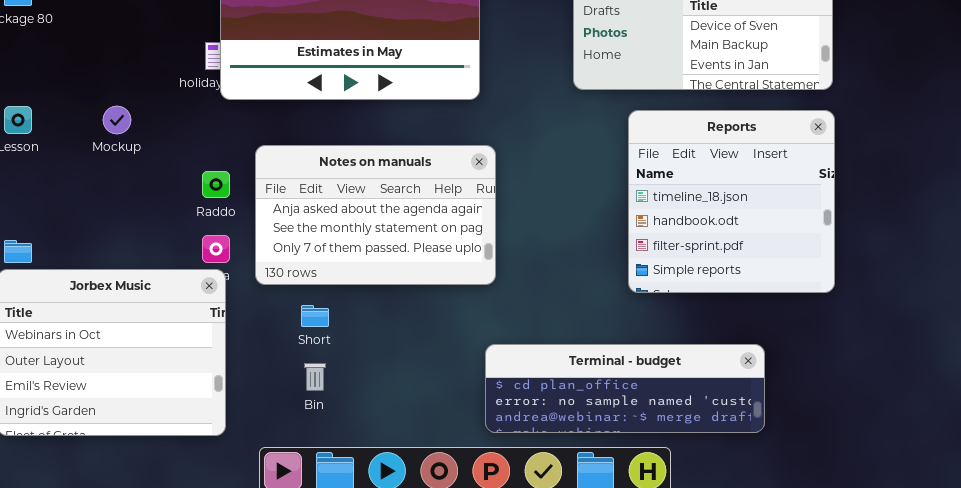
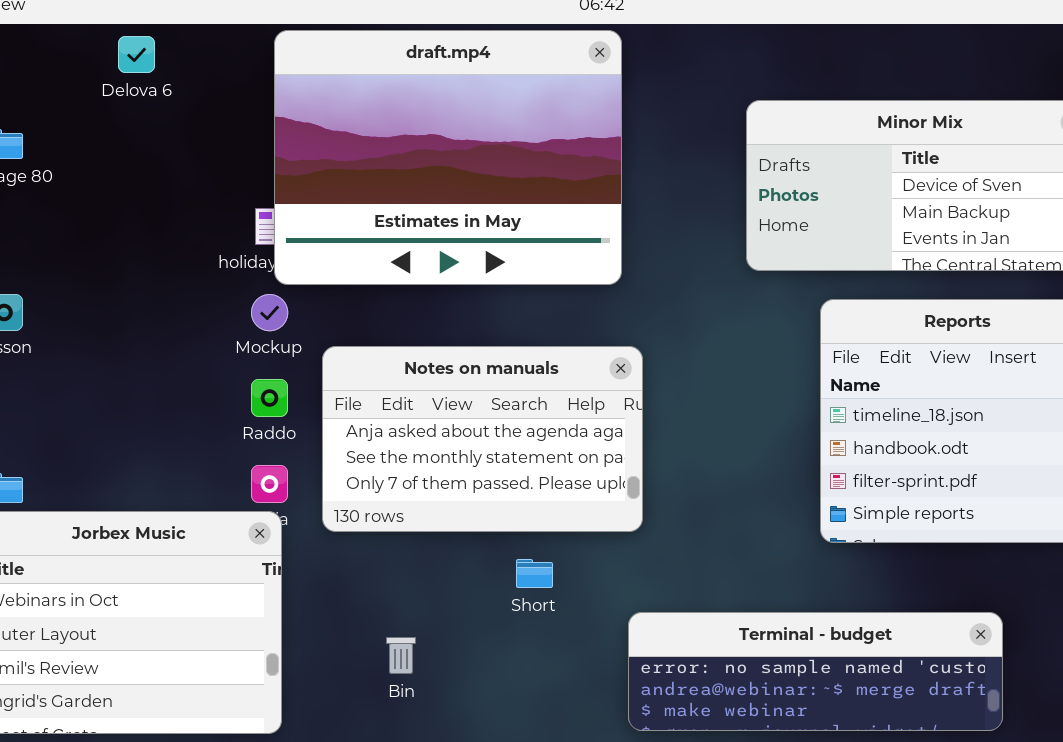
Mockup: [103,106,131,134] -> [251,294,288,331], moved
Short: [301,305,329,327] -> [516,559,553,588], moved
Terminal - budget: [485,344,765,433] -> [628,612,1003,731], scrolled down 1 row

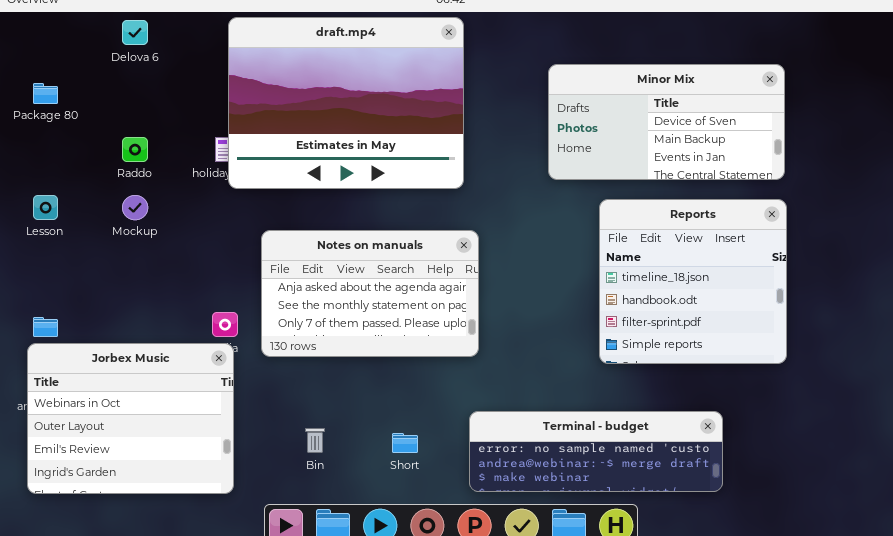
Mockup: [251,294,288,331] -> [122,195,148,220], moved
Raddo: [251,379,288,417] -> [122,137,148,162], moved
Short: [516,559,553,588] -> [392,433,418,453], moved

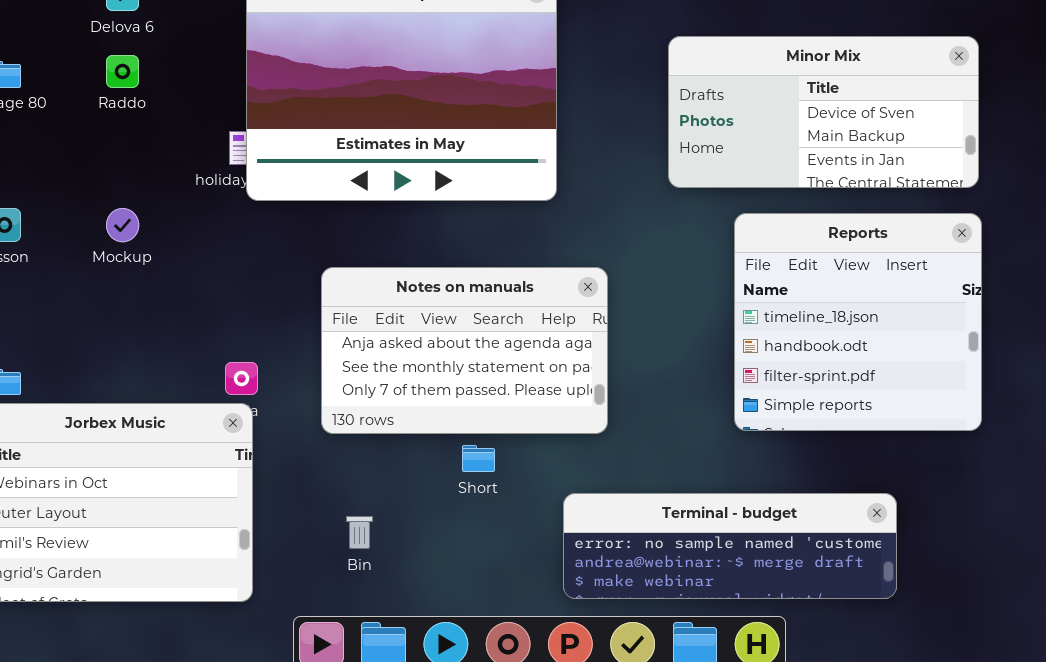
Raddo: [122,137,148,162] -> [106,55,139,88], moved
Notes on manuals: [261,230,479,357] -> [321,267,608,434], moved
Short: [392,433,418,453] -> [462,445,495,472], moved

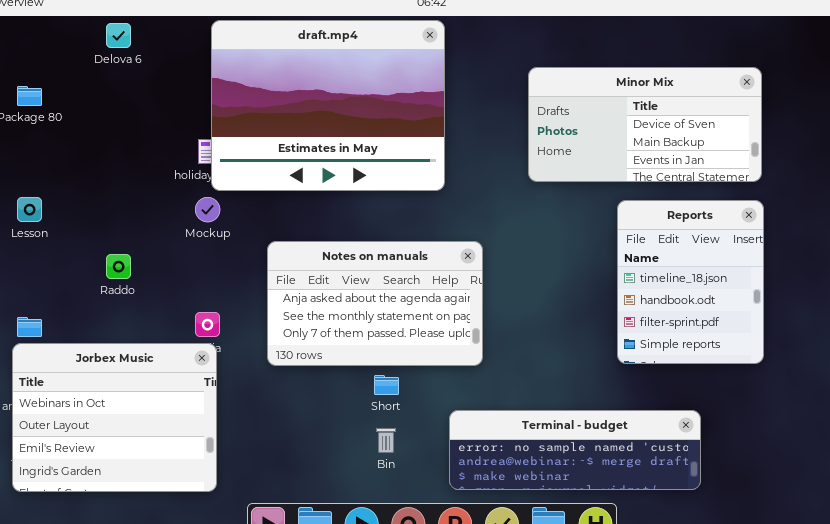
Raddo: [106,55,139,88] -> [106,254,131,279], moved
Mockup: [106,208,139,242] -> [195,197,220,222], moved
Reports: [734,213,982,431] -> [617,200,764,364], resized
Bin: [346,516,373,549] -> [376,428,396,453], moved

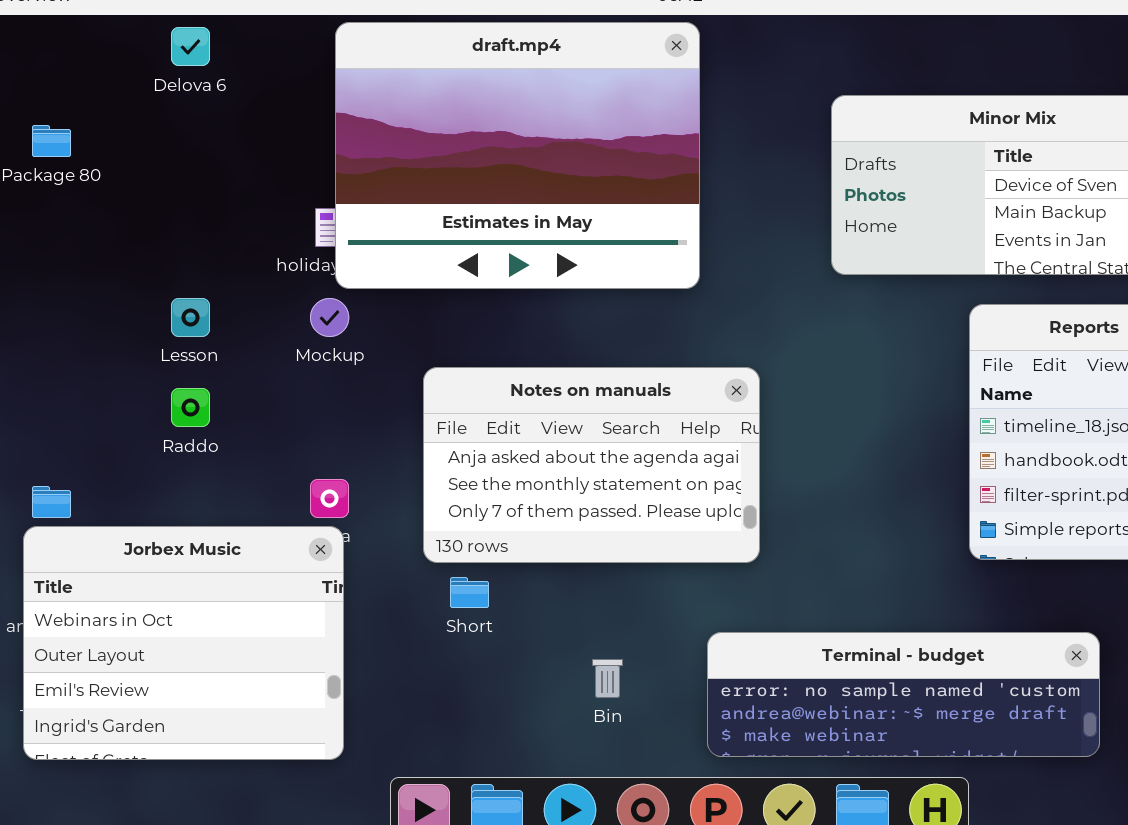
Lesson: [17,197,42,222] -> [171,298,210,337], moved
Short: [374,375,399,395] -> [450,577,489,608], moved

